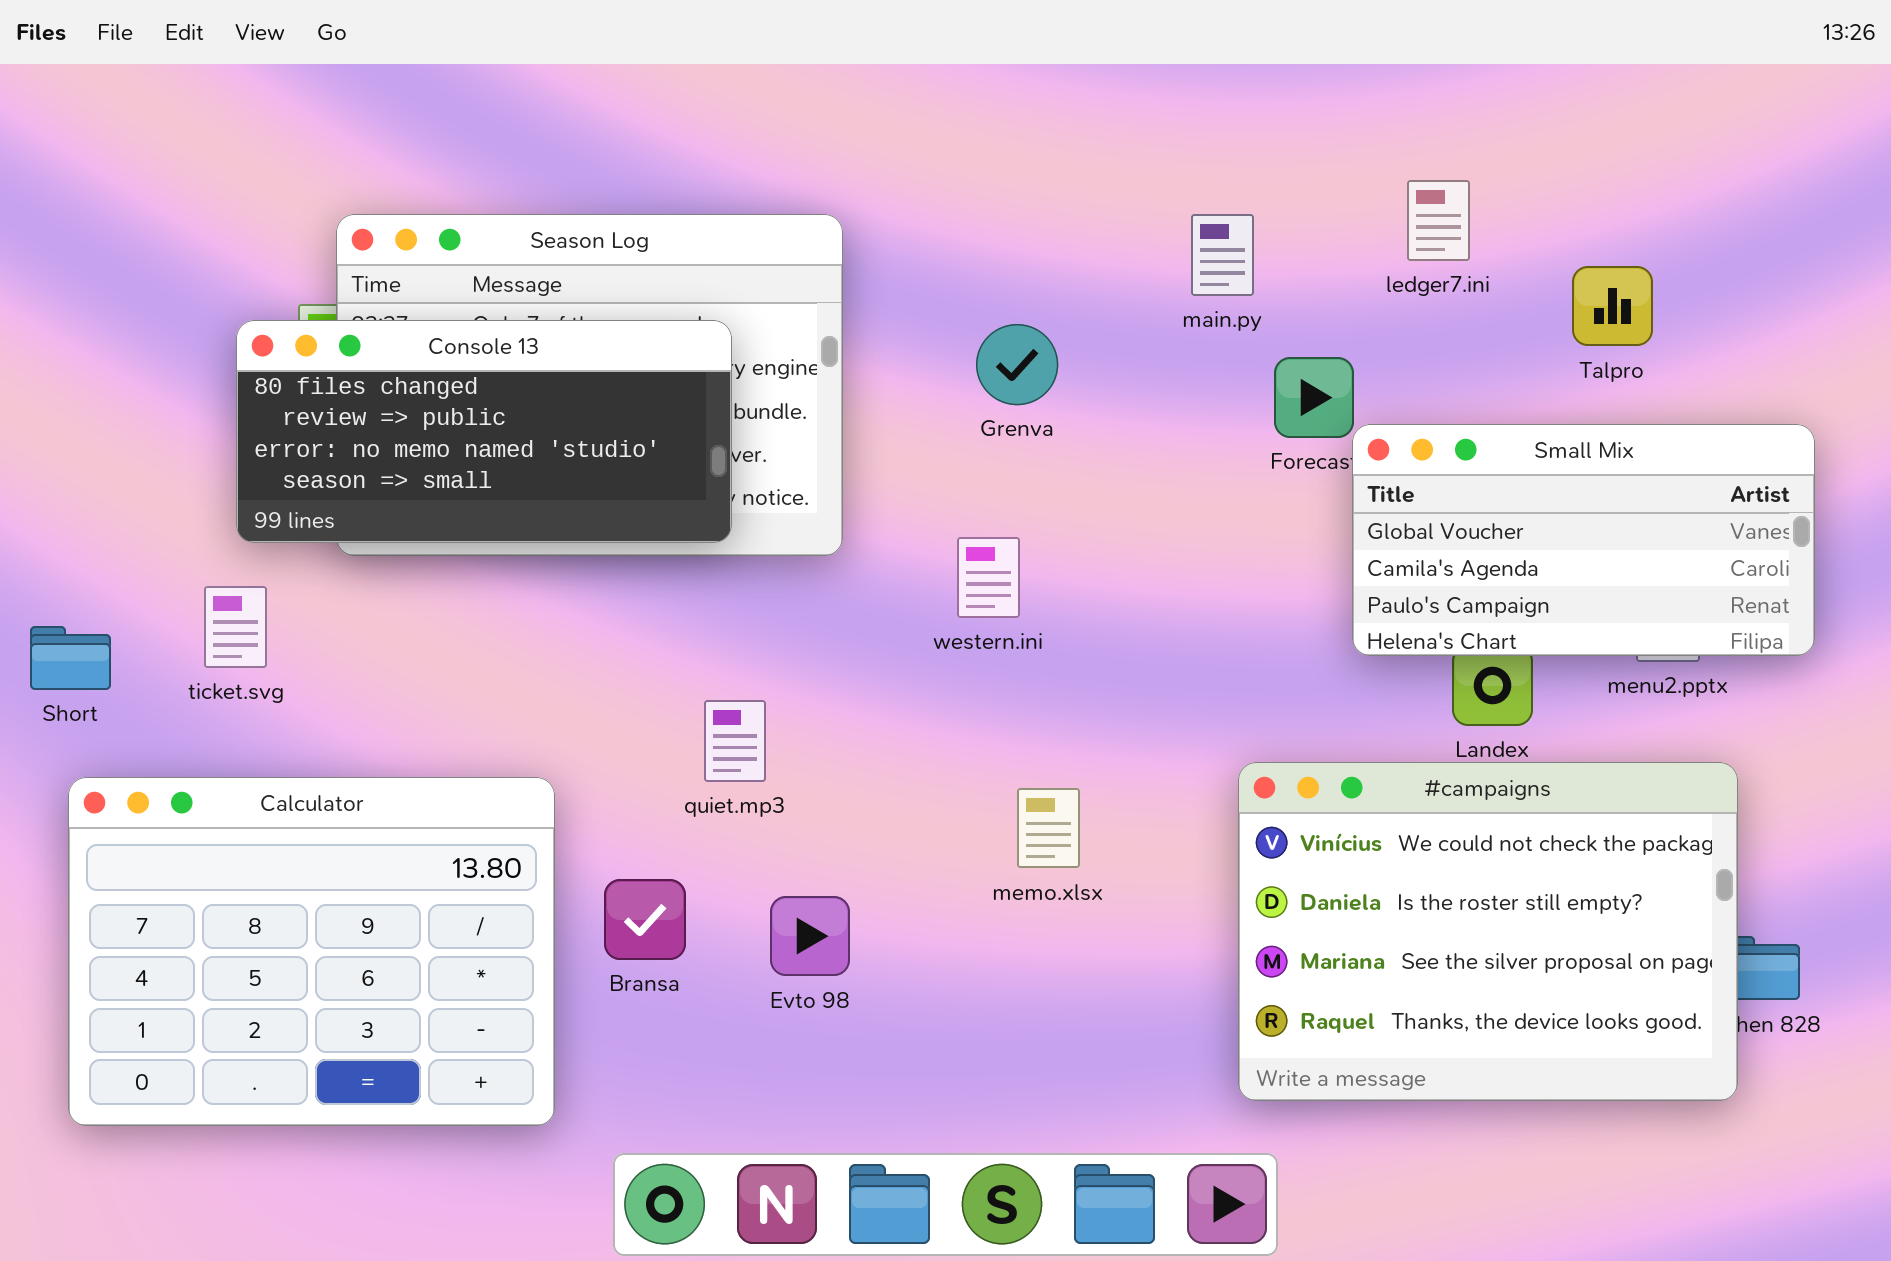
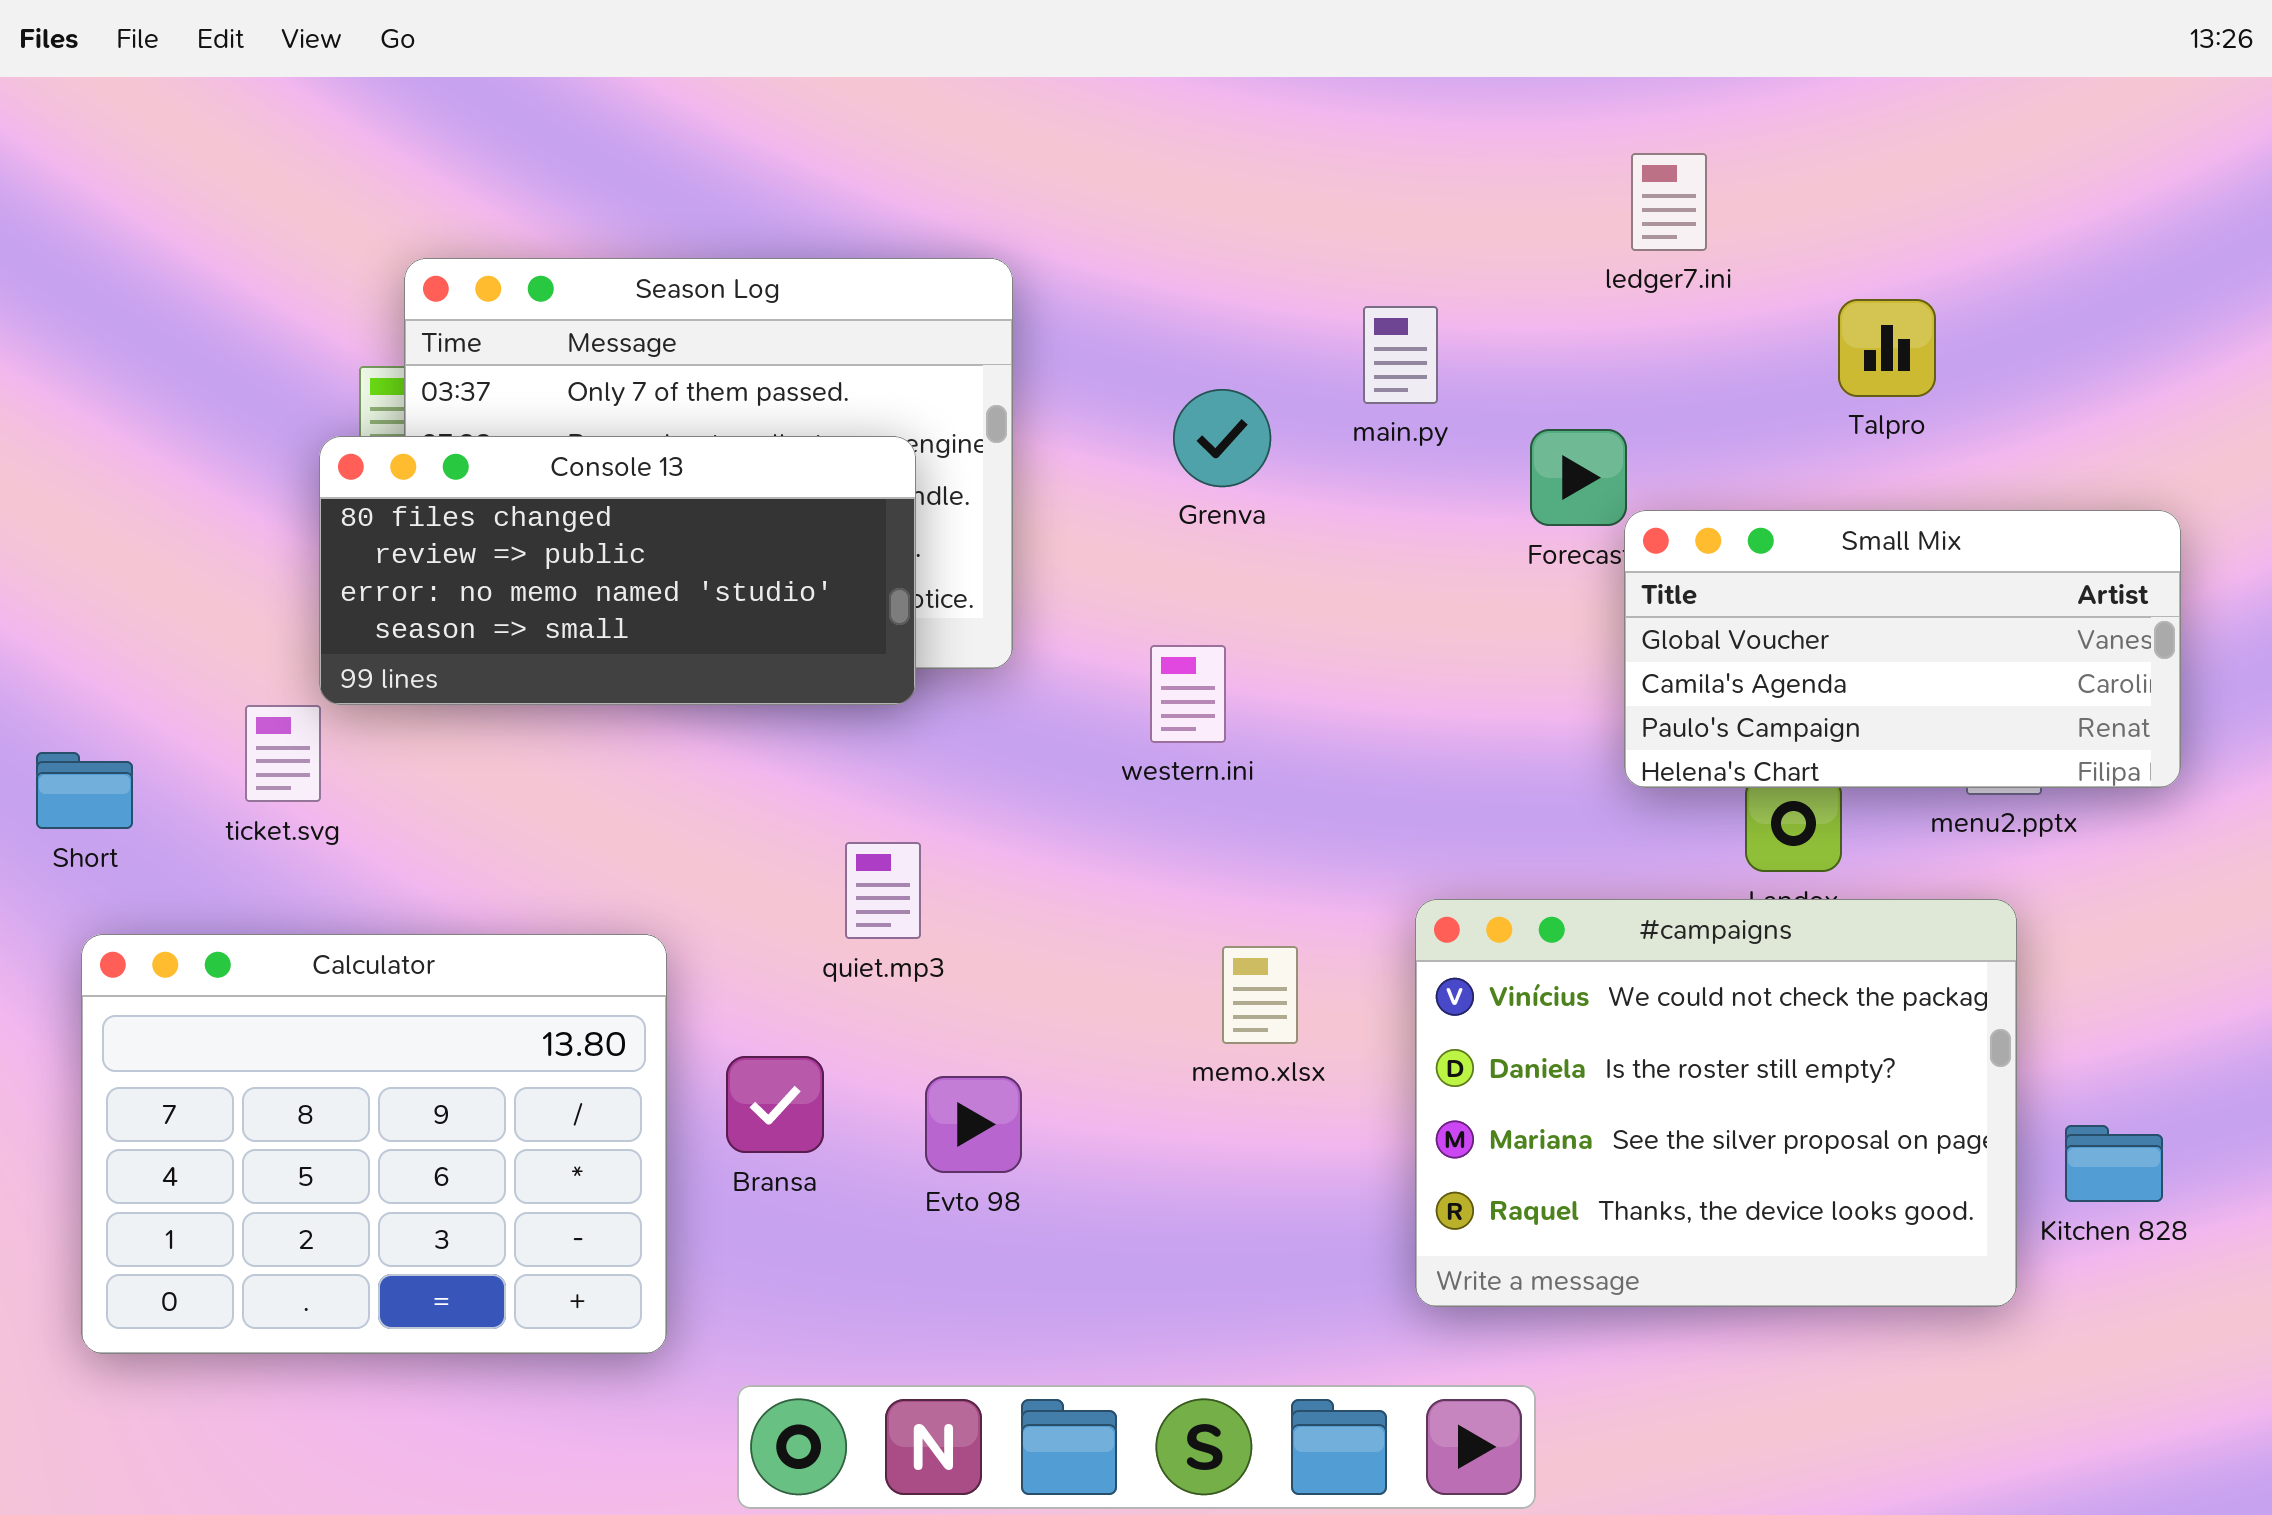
ledger7.ini: [1407,180,1470,261] -> [1631,153,1707,251], moved
main.py: [1191,214,1254,296] -> [1363,306,1438,404], moved
Talpro: [1572,266,1653,346] -> [1838,299,1936,397], moved
Console 13: [236,320,732,543] -> [319,436,916,705], moved
#campaigns: [1238,762,1738,1101] -> [1415,899,2017,1307], moved

